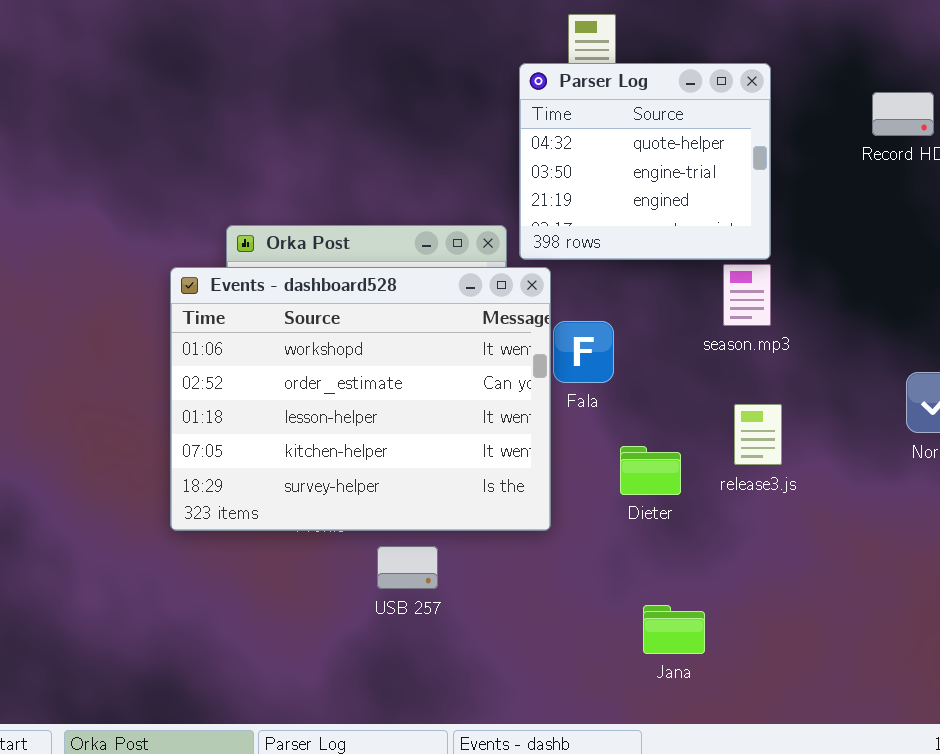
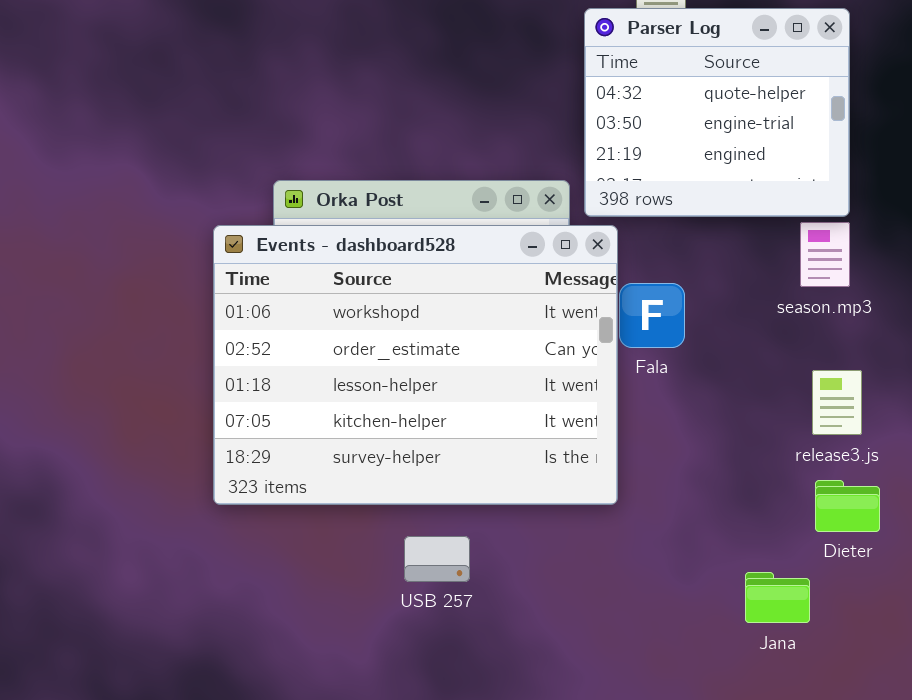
Dieter: [620,446,681,495] -> [815,480,880,532], moved
USB 257: [377,546,438,589] -> [404,536,470,582], moved
Jana: [643,605,705,654] -> [745,572,810,623], moved

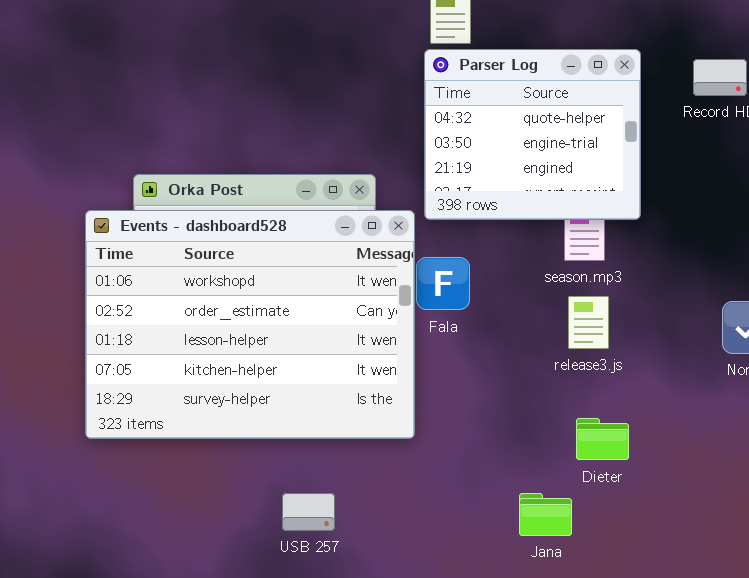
Parser Log: [584,8,850,217] -> [424,49,641,220], moved
release3.js: [812,370,862,435] -> [568,296,609,349], moved
USB 257: [404,536,470,582] -> [282,493,335,531], moved

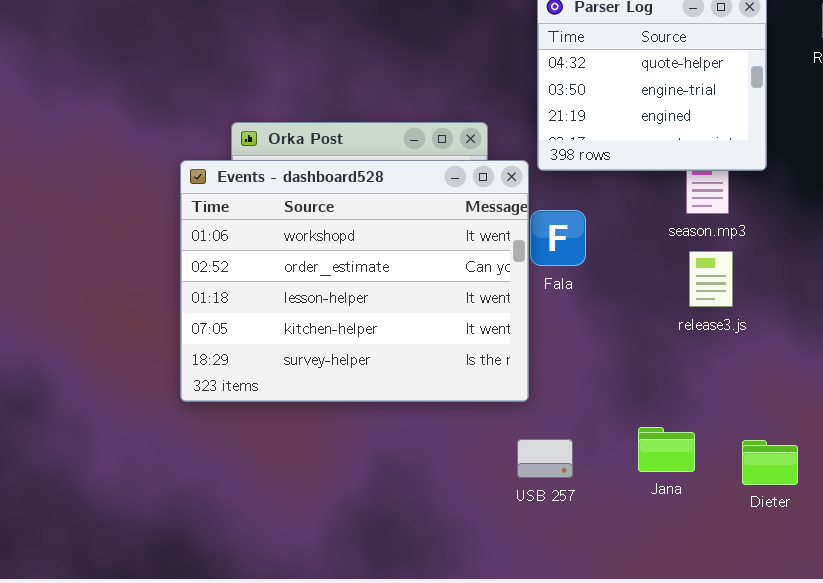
Dieter: [576,418,629,460] -> [742,440,798,485], moved
USB 257: [282,493,335,531] -> [517,439,573,478], moved
Jana: [519,493,572,536] -> [638,427,695,472], moved

